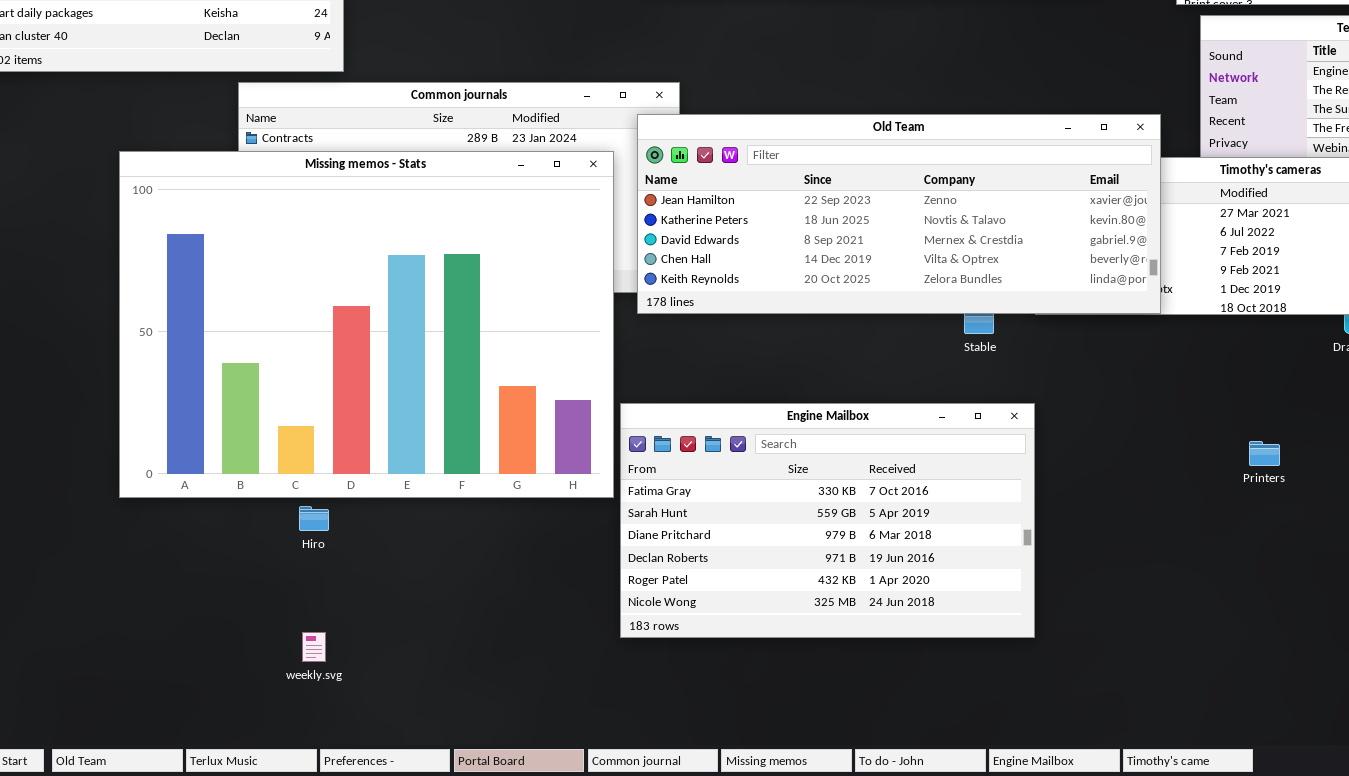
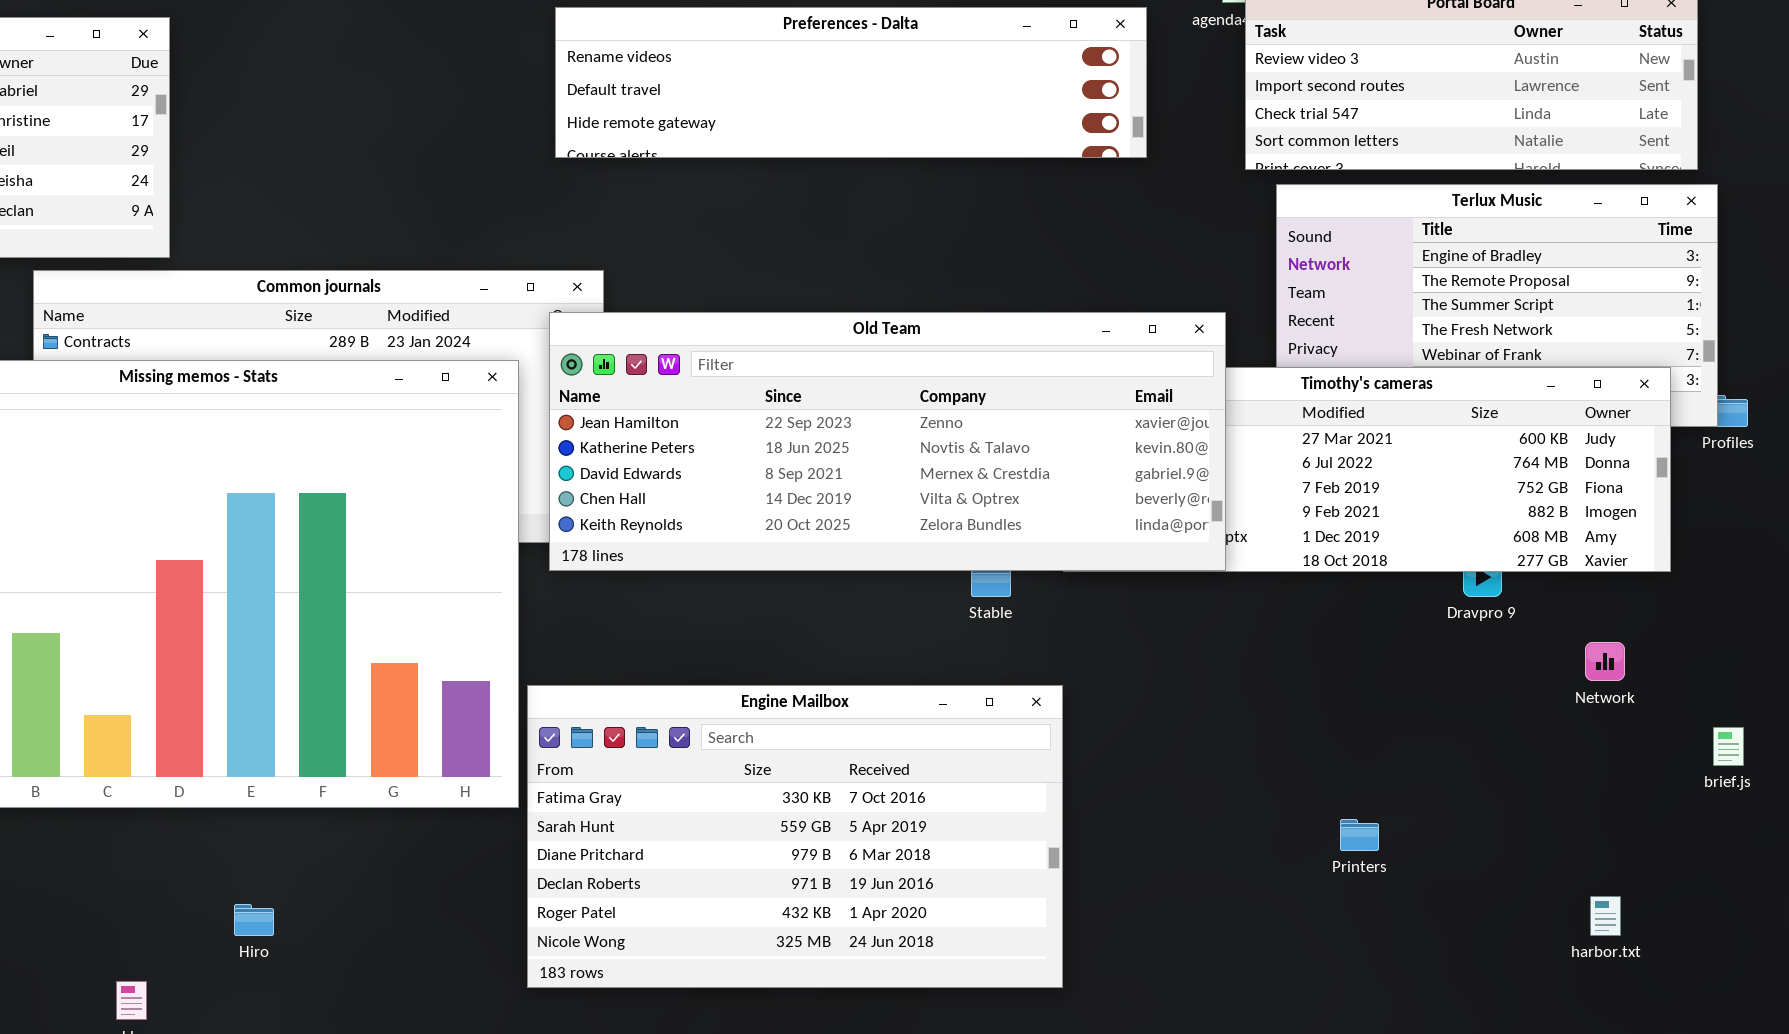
Printers: [1249,441,1280,466] -> [1340,819,1379,851], moved
Hiro: [299,506,329,531] -> [234,904,274,936], moved

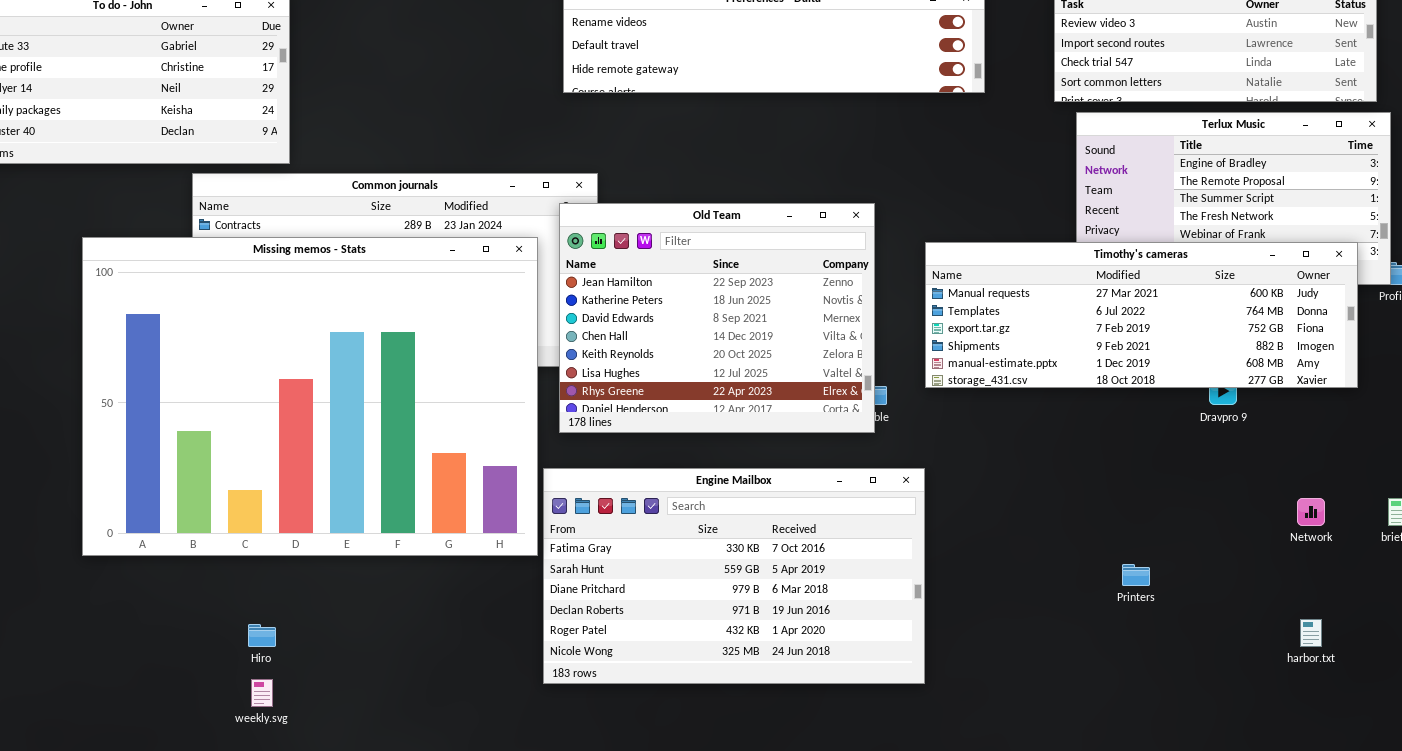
Old Team: [549,312,1226,571] -> [559,203,875,433], resized
Network: [1585,642,1625,681] -> [1297,498,1325,526], moved
Hiro: [234,904,274,936] -> [248,624,276,647], moved

